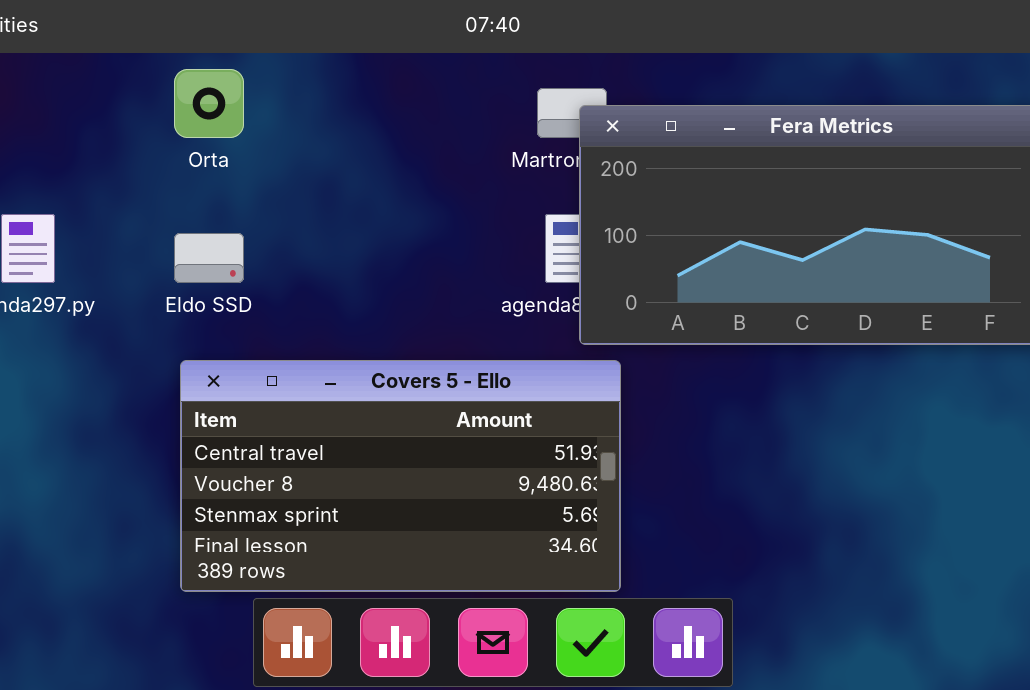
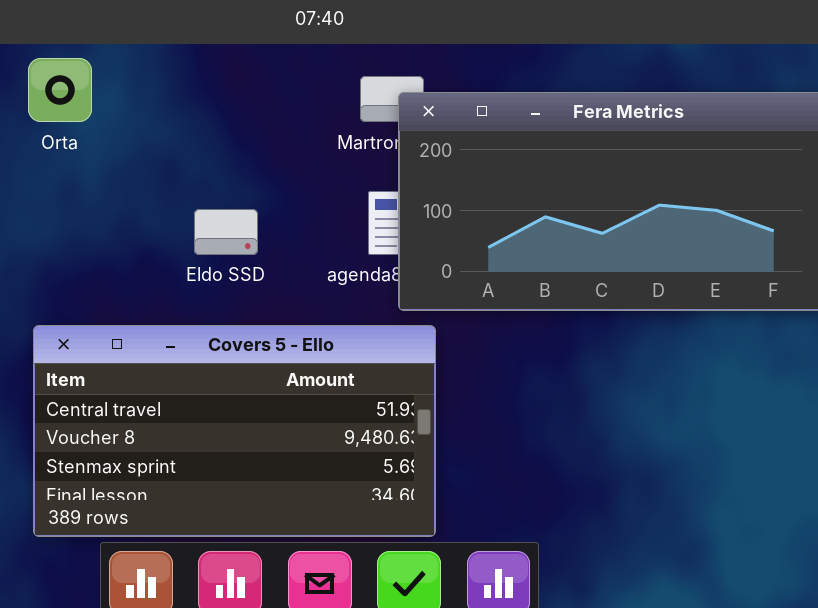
Eldo SSD: [174,233,244,283] -> [194,209,258,255], moved

